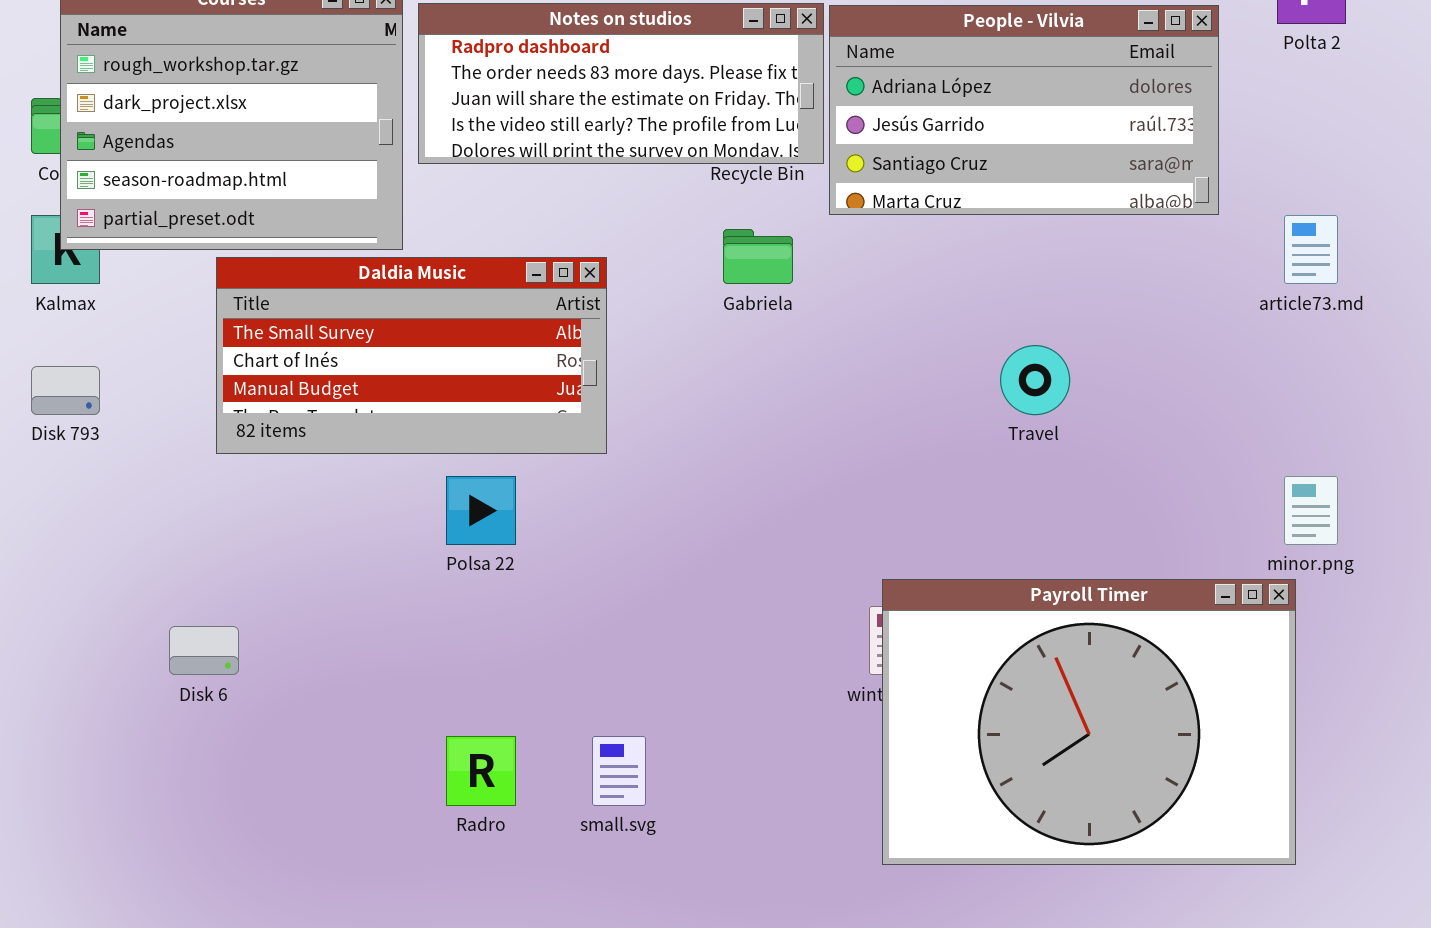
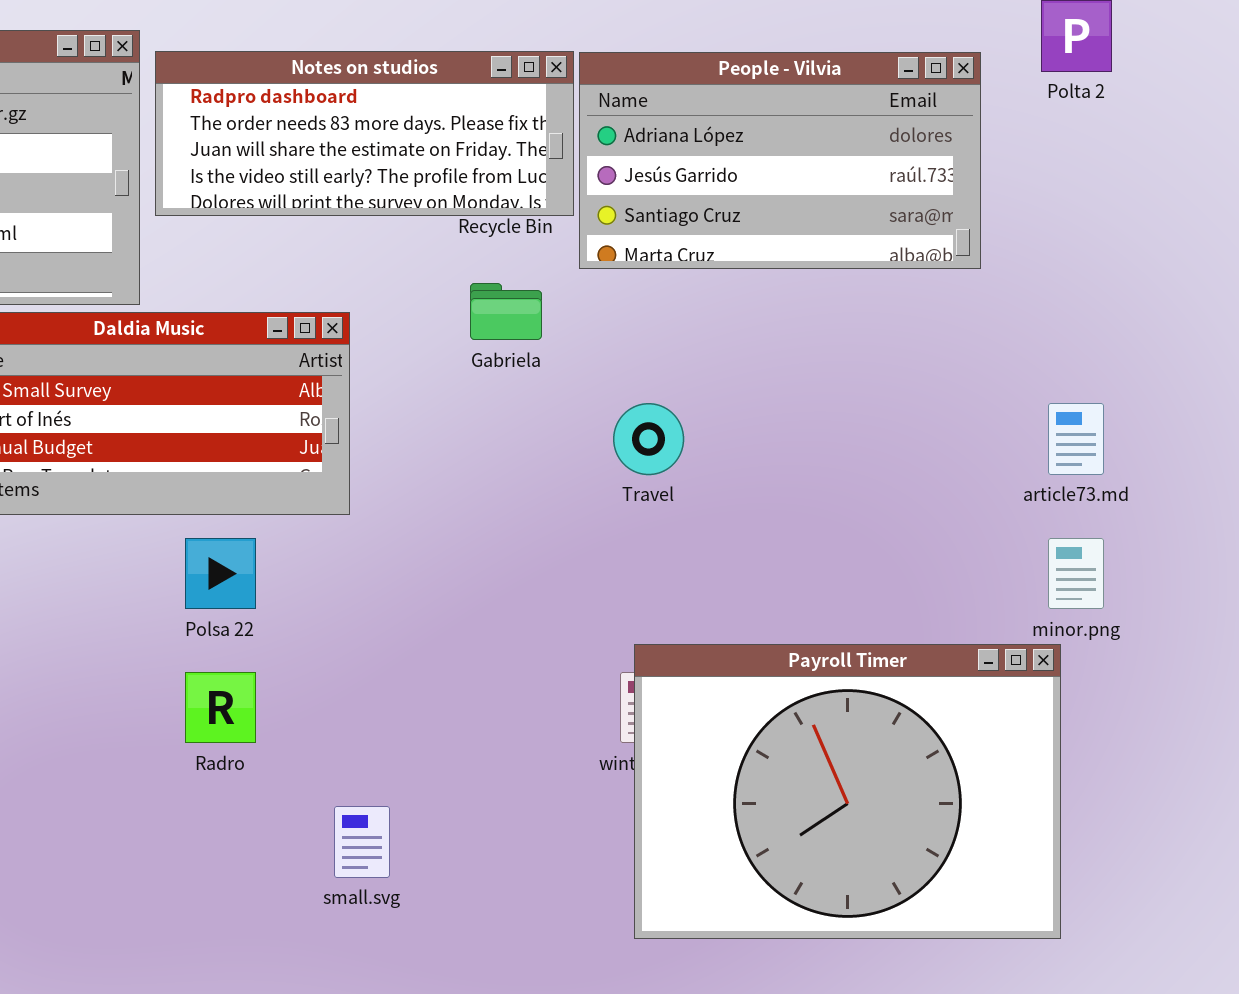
article73.md: [1284,215,1338,284] -> [1048,403,1104,475], moved
Travel: [1000,345,1070,415] -> [613,403,684,475], moved
Radro: [446,736,516,806] -> [185,672,256,743], moved

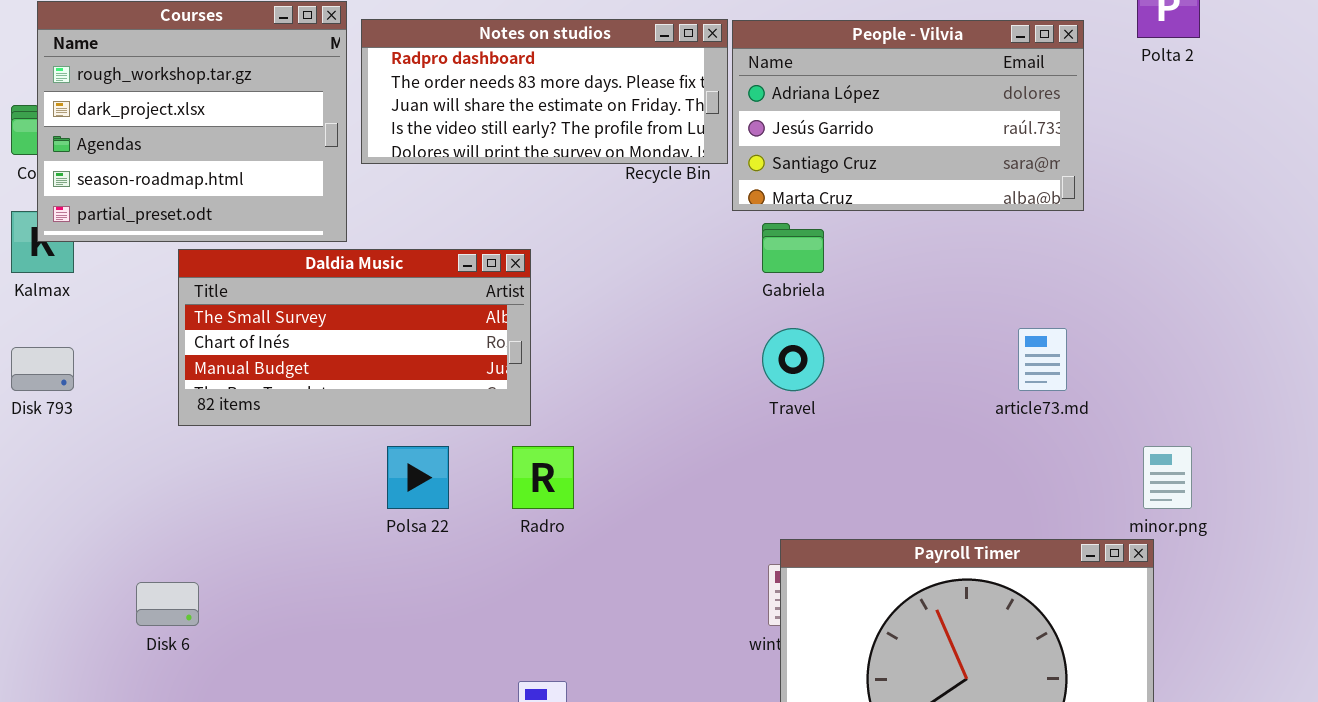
Gabriela: [470,283,542,340] -> [762,223,824,273], moved
article73.md: [1048,403,1104,475] -> [1018,328,1067,391], moved
Radro: [185,672,256,743] -> [512,446,574,509], moved

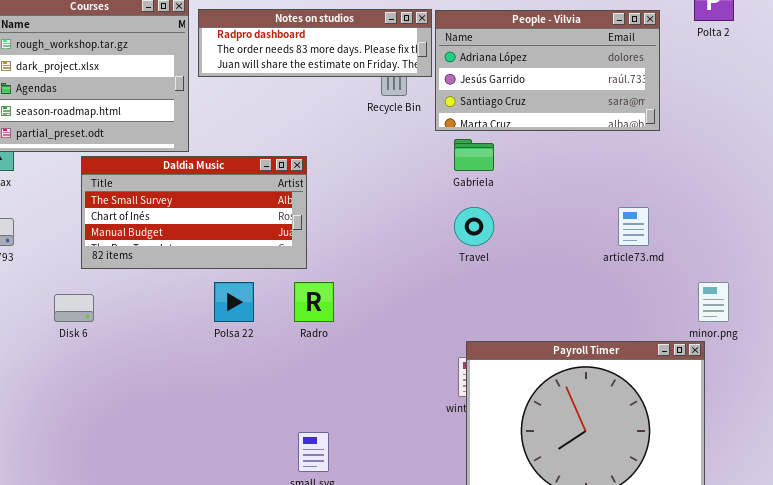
Notes on studios: [361,19,728,164] -> [198,9,432,77], resized
Disk 6: [136,582,199,626] -> [54,294,94,322], moved

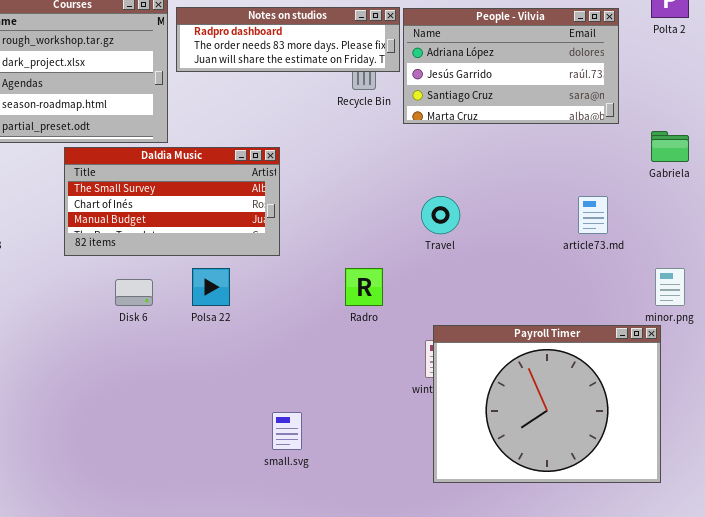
Gabriela: [454,139,494,171] -> [651,131,689,162], moved
Radro: [294,282,334,322] -> [345,268,383,306], moved
Disk 6: [54,294,94,322] -> [115,279,153,306], moved

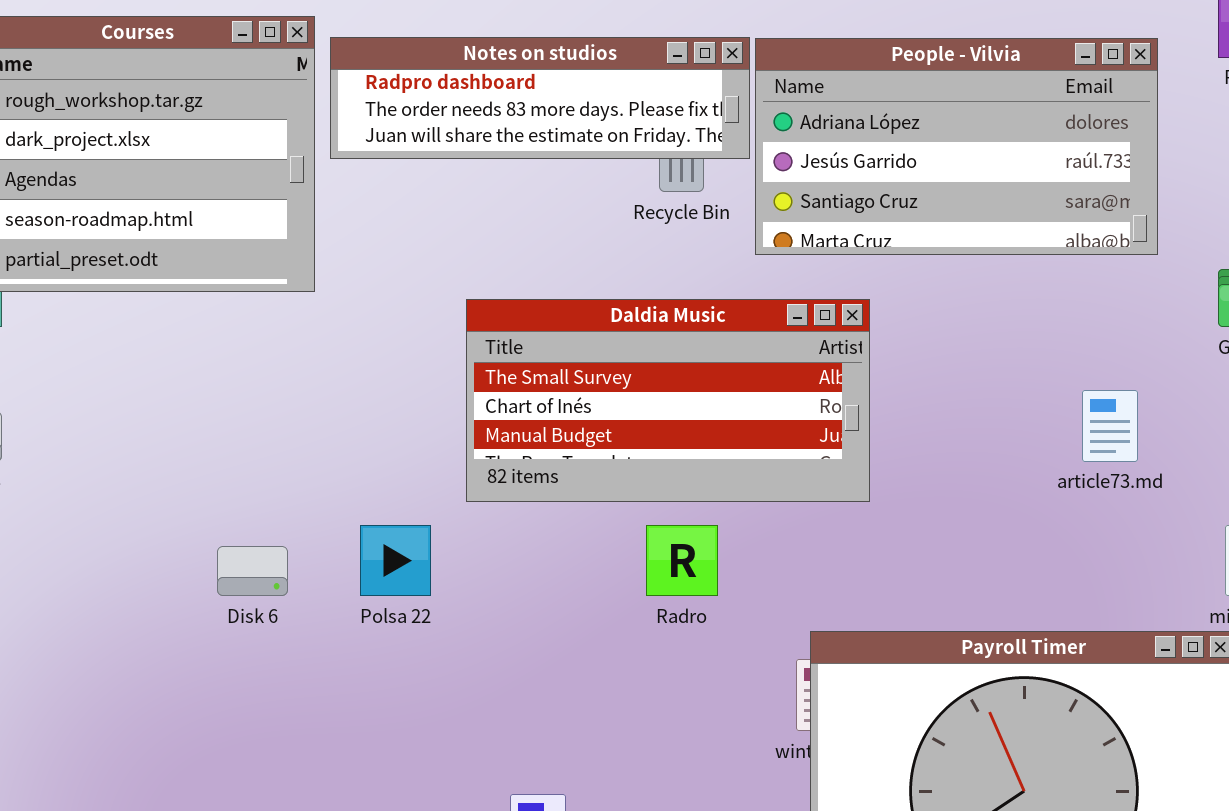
Daldia Music: [64,147,280,256] -> [466,299,870,502], moved

